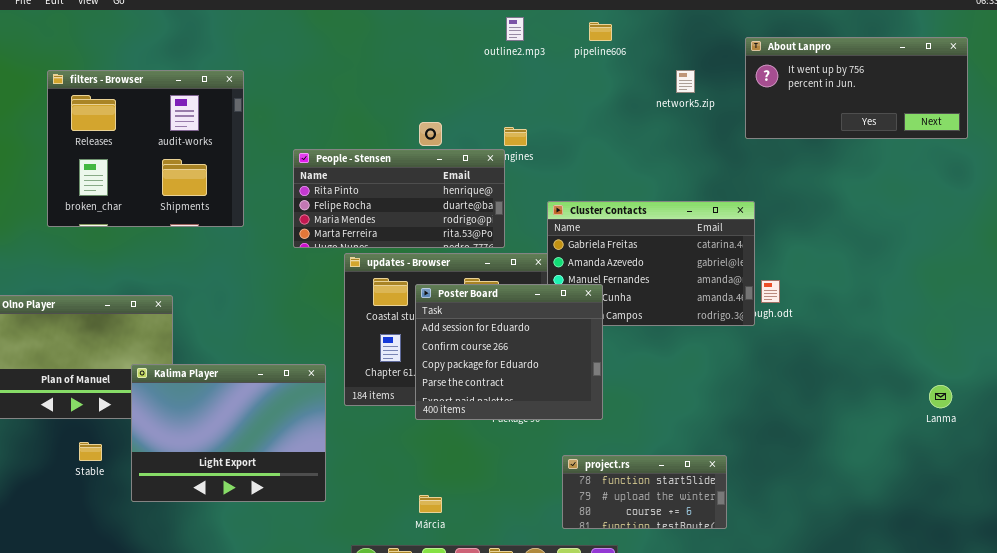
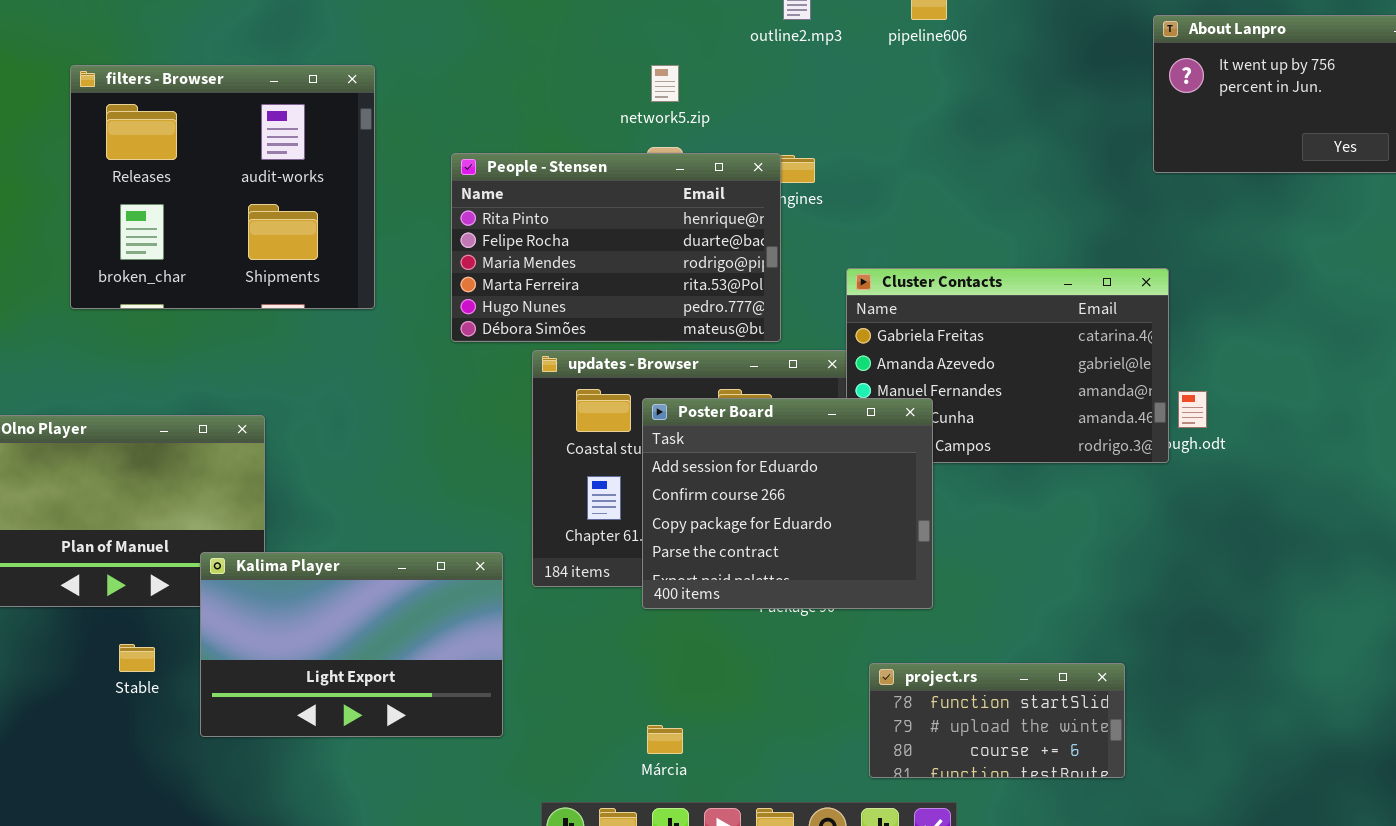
network5.zip: [676,70,695,93] -> [651,65,679,102], moved
People - Stensen: [293,149,505,248] -> [451,153,781,342], resized
Kalima Player: [131,364,326,502] -> [200,552,503,737], resized

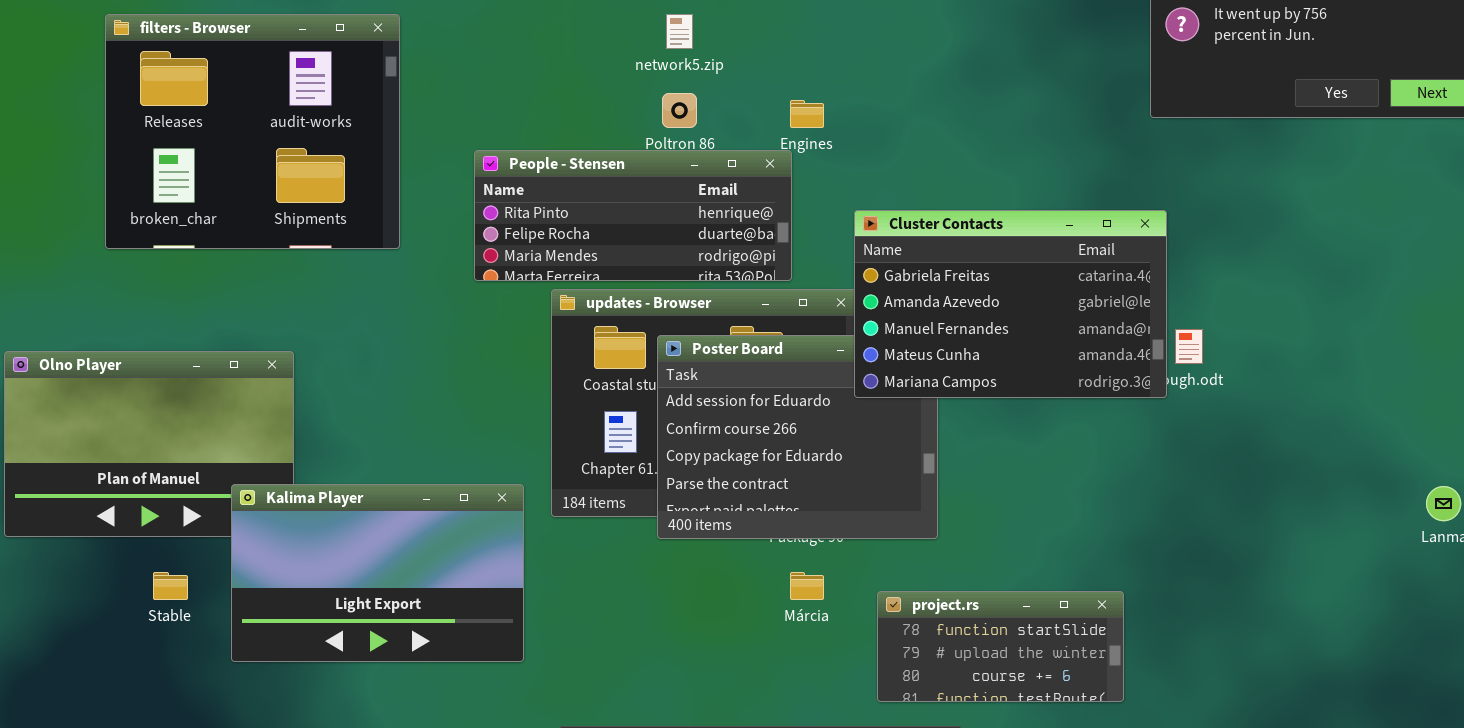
People - Stensen: [451,153,781,342] -> [474,150,792,281], resized
Cluster Contacts: [846,268,1169,463] -> [854,210,1167,398], raised
Márcia: [647,725,683,754] -> [790,572,824,600], moved

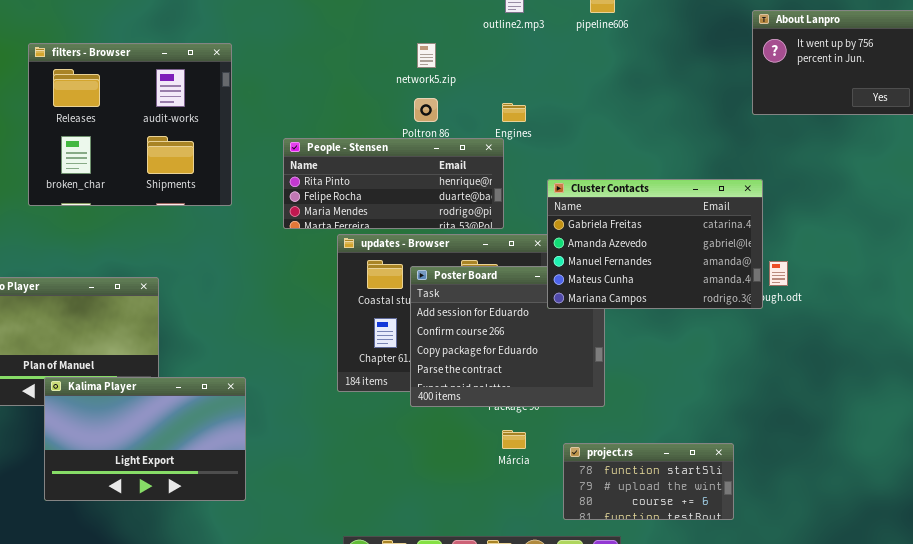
Kalima Player: [231,484,524,662] -> [44,377,246,501], moved

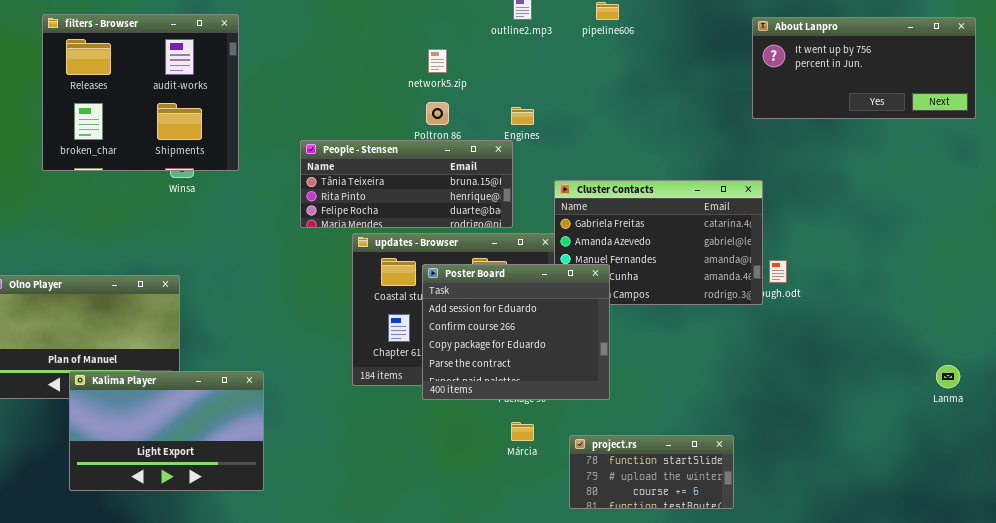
filters - Browser: [28,43,232,206] -> [42,14,239,171], moved
People - Stensen: [283,138,504,229] -> [300,140,513,228], scrolled up 1 row
Poster Board: [410,266,605,407] -> [422,264,610,400], raised

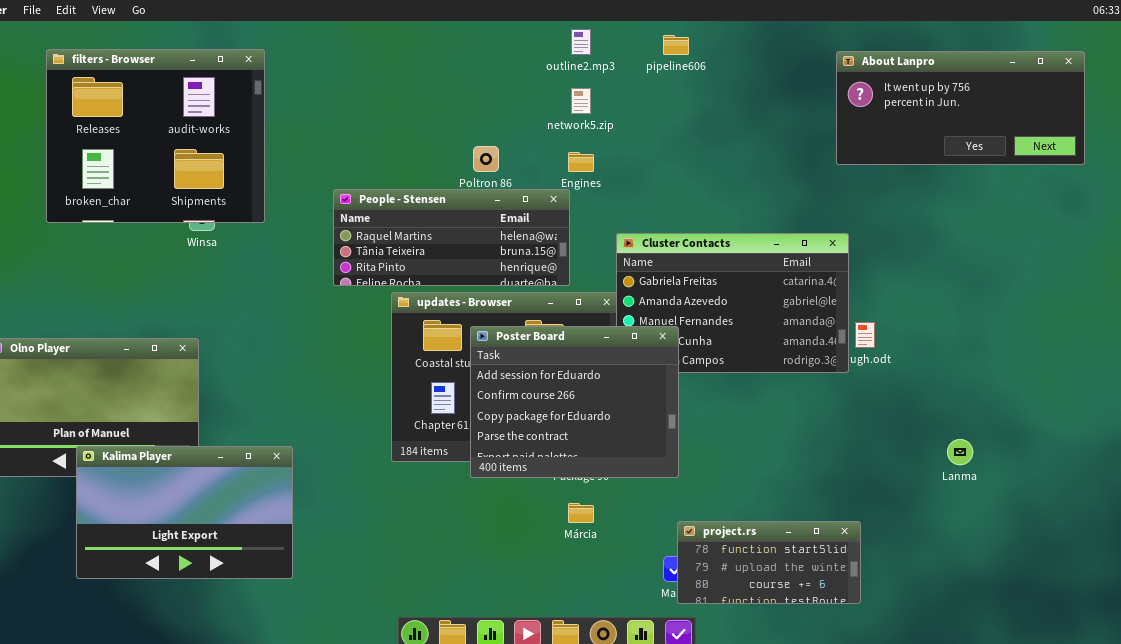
network5.zip: [428,49,447,73] -> [571,88,591,114], moved
People - Stensen: [300,140,513,228] -> [333,189,570,286], scrolled up 1 row
Lanma: [936,365,960,388] -> [947,439,973,465], moved
project.rs: [569,435,734,509] -> [677,521,861,604], moved

